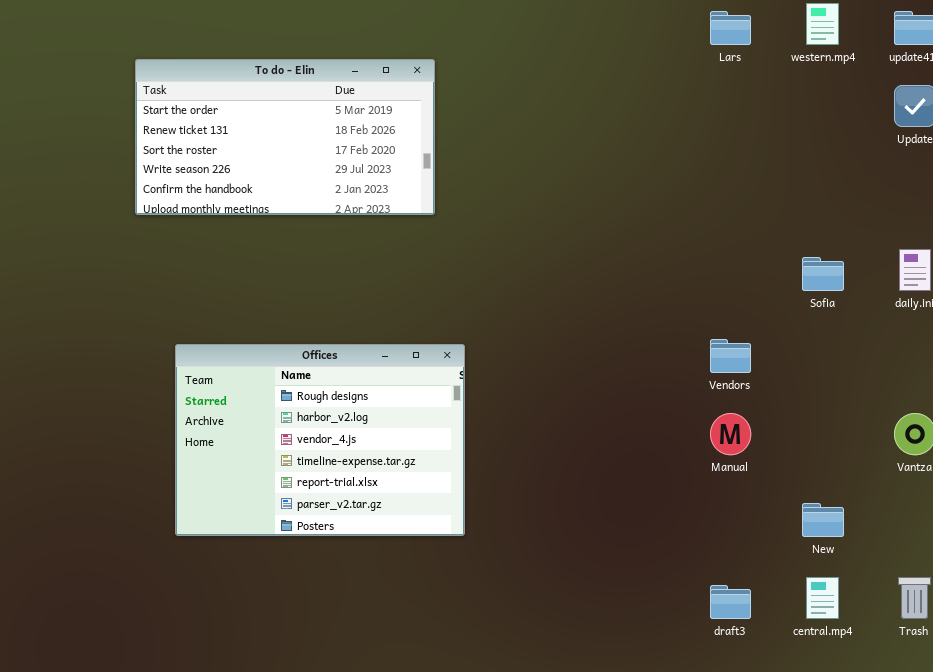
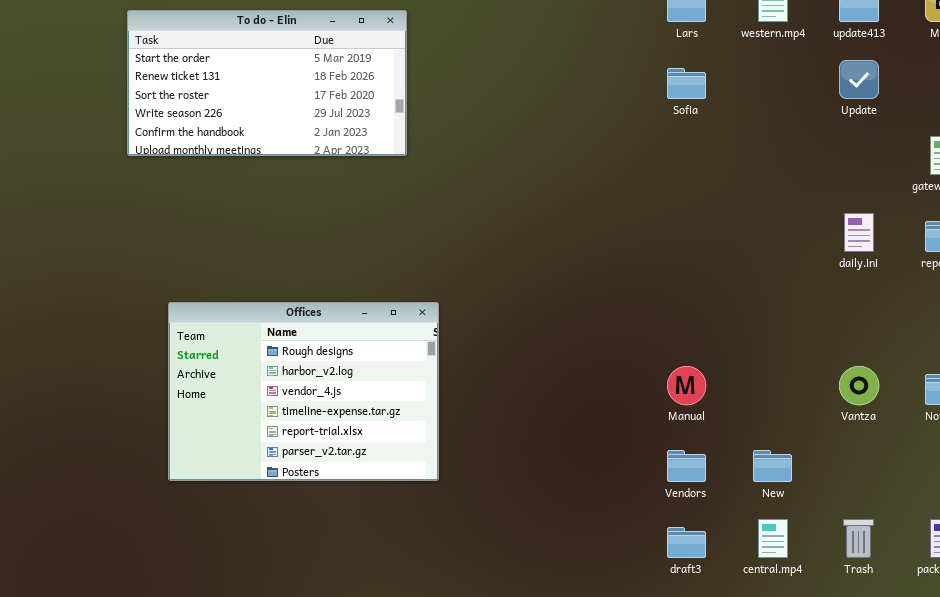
To do - Elin: [135,59,435,215] -> [127,10,407,156], moved
Sofia: [802,257,844,291] -> [667,68,706,99], moved
Vendors: [710,339,751,373] -> [667,450,706,482], moved

